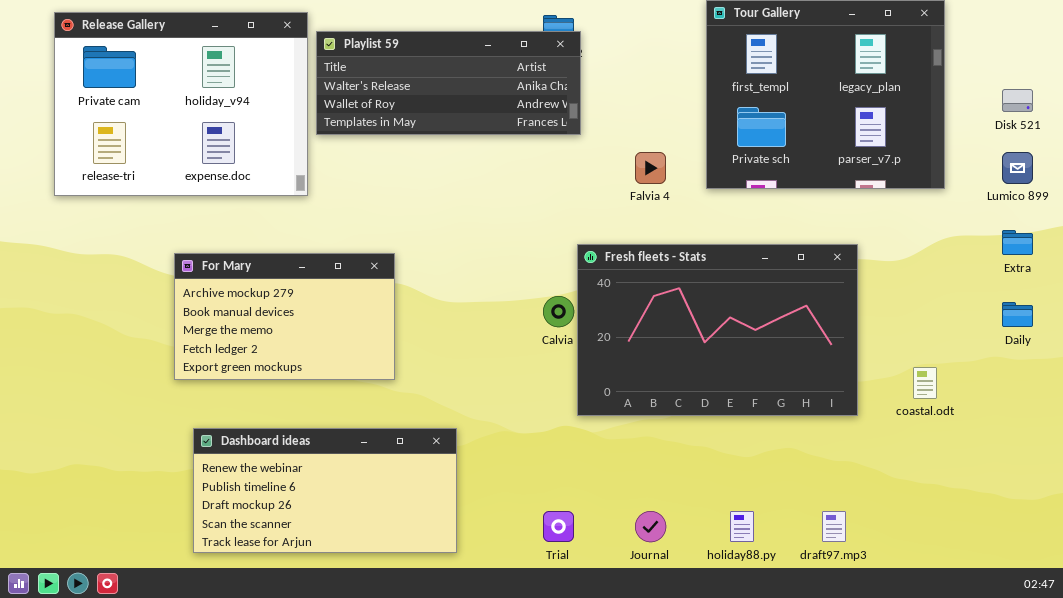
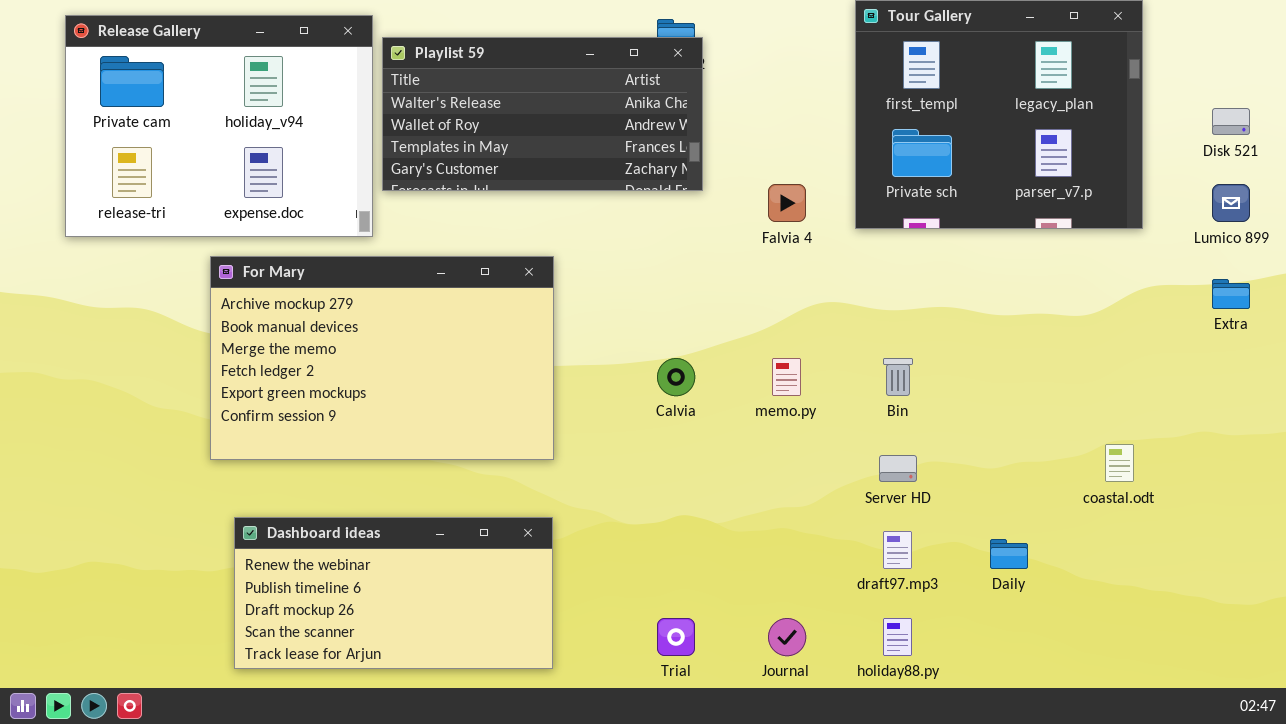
Playlist 59: [316,31,581,135] -> [382,37,703,191], resized
Fresh fleets - Stats: [577,244,858,416] -> none, closed
For Mary: [174,253,395,380] -> [210,256,554,460], resized
Daily: [1002,302,1033,327] -> [990,539,1028,569], moved
draft97.mp3: [822,511,846,542] -> [883,531,912,569], moved

